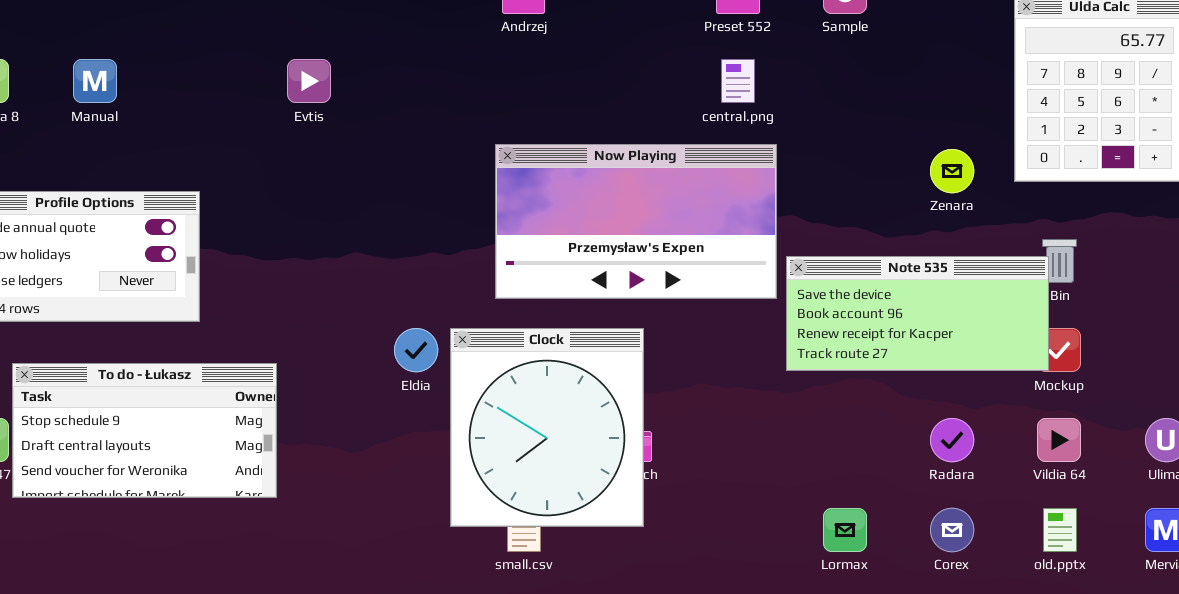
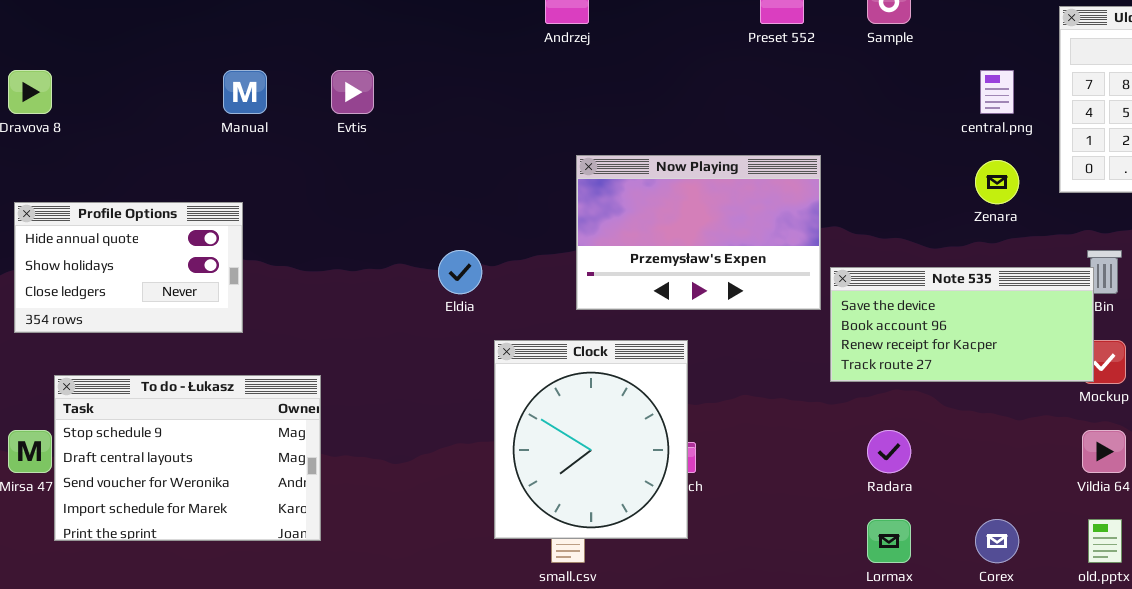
Manual: [73,59,117,103] -> [223,70,267,114], moved
central.png: [721,59,755,103] -> [980,70,1014,114], moved
Now Playing: [495,144,777,299] -> [576,155,821,310], resized
Eldia: [394,328,438,372] -> [438,250,482,294], moved
To do - Łukasz: [12,363,277,498] -> [54,375,321,541], resized
Radara: [930,418,974,462] -> [867,430,911,473], moved

